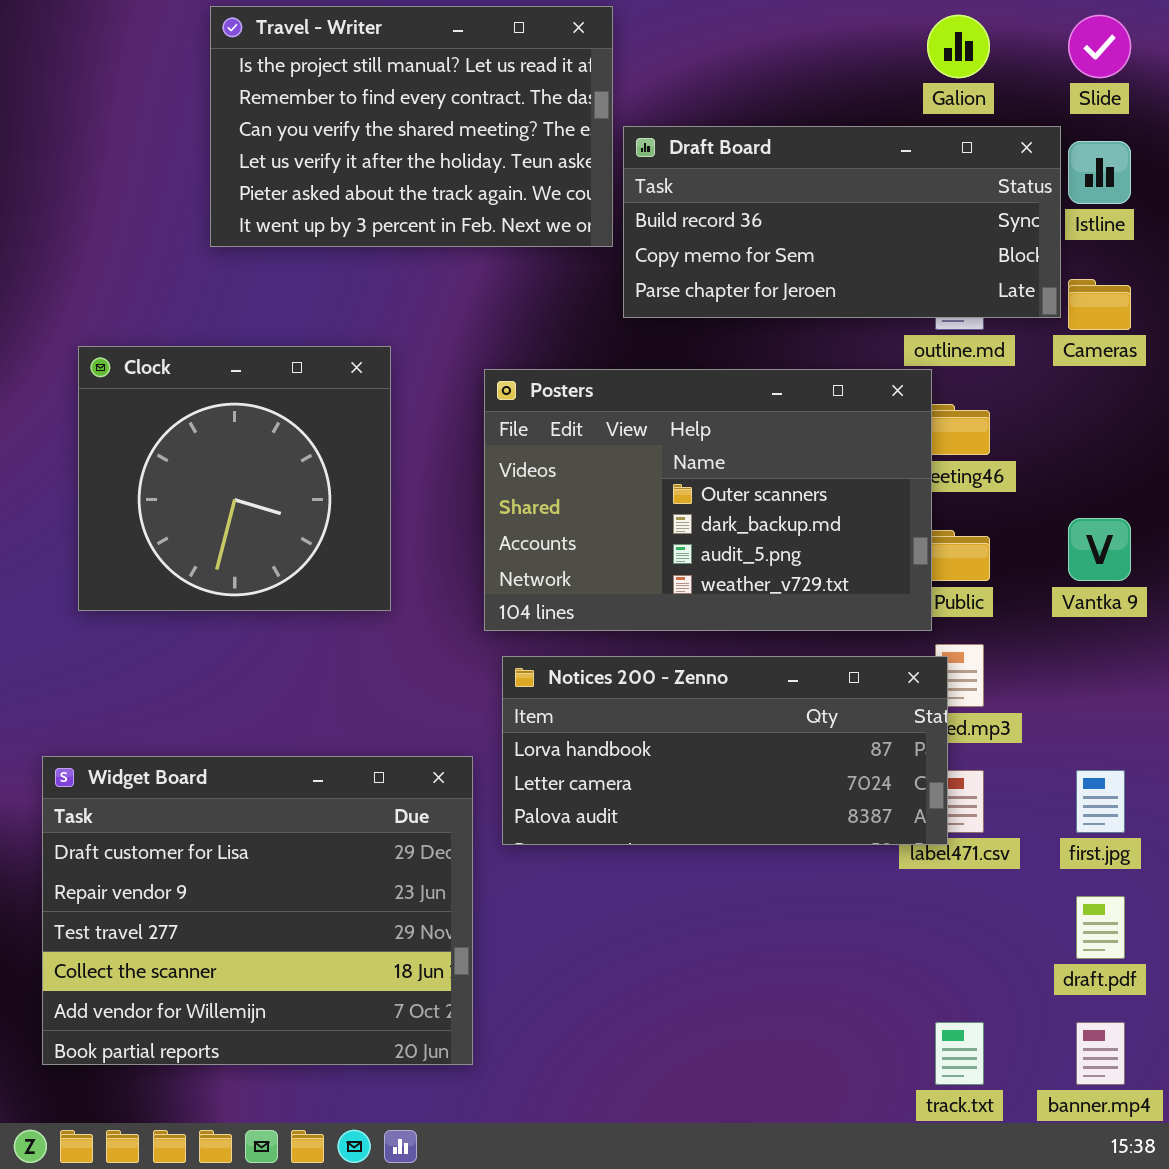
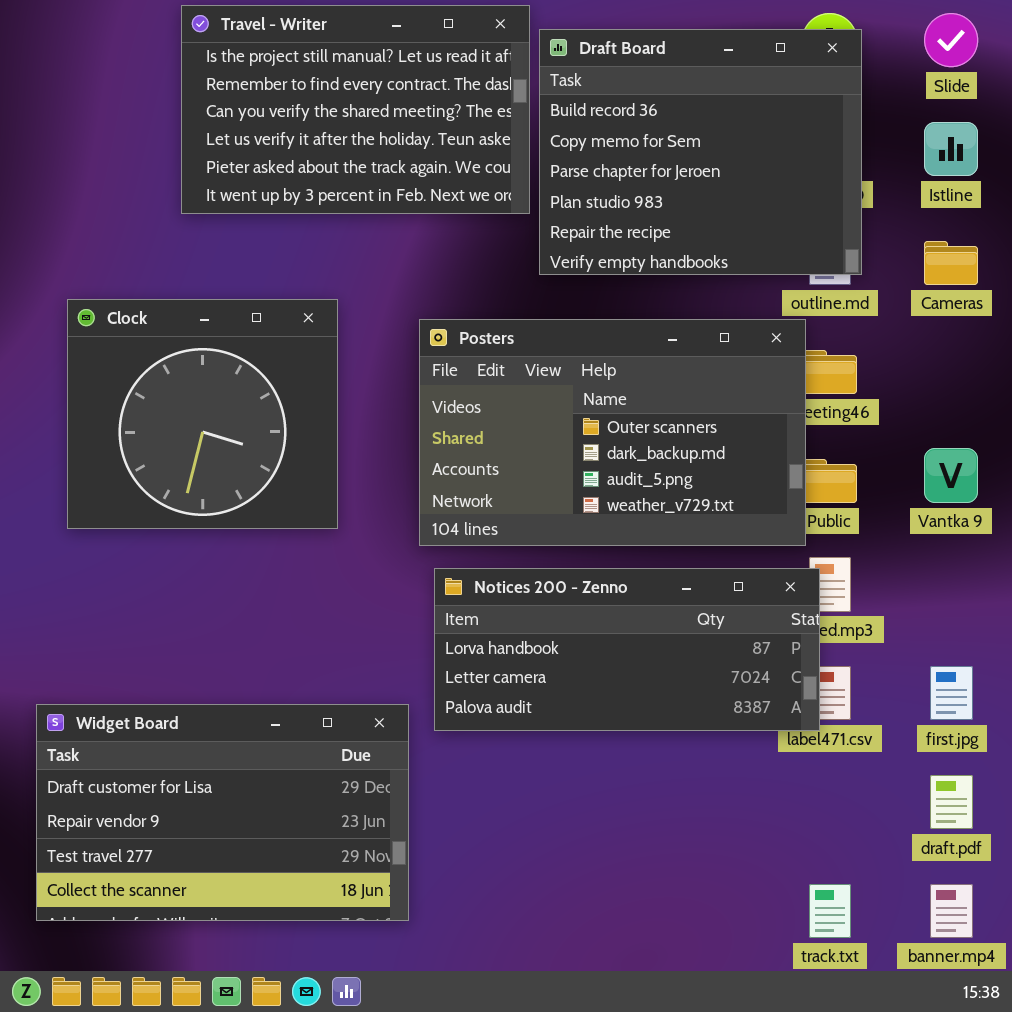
Draft Board: [623,126,1061,318] -> [539,29,862,275], resized
Widget Board: [42,756,473,1065] -> [36,704,409,921], resized

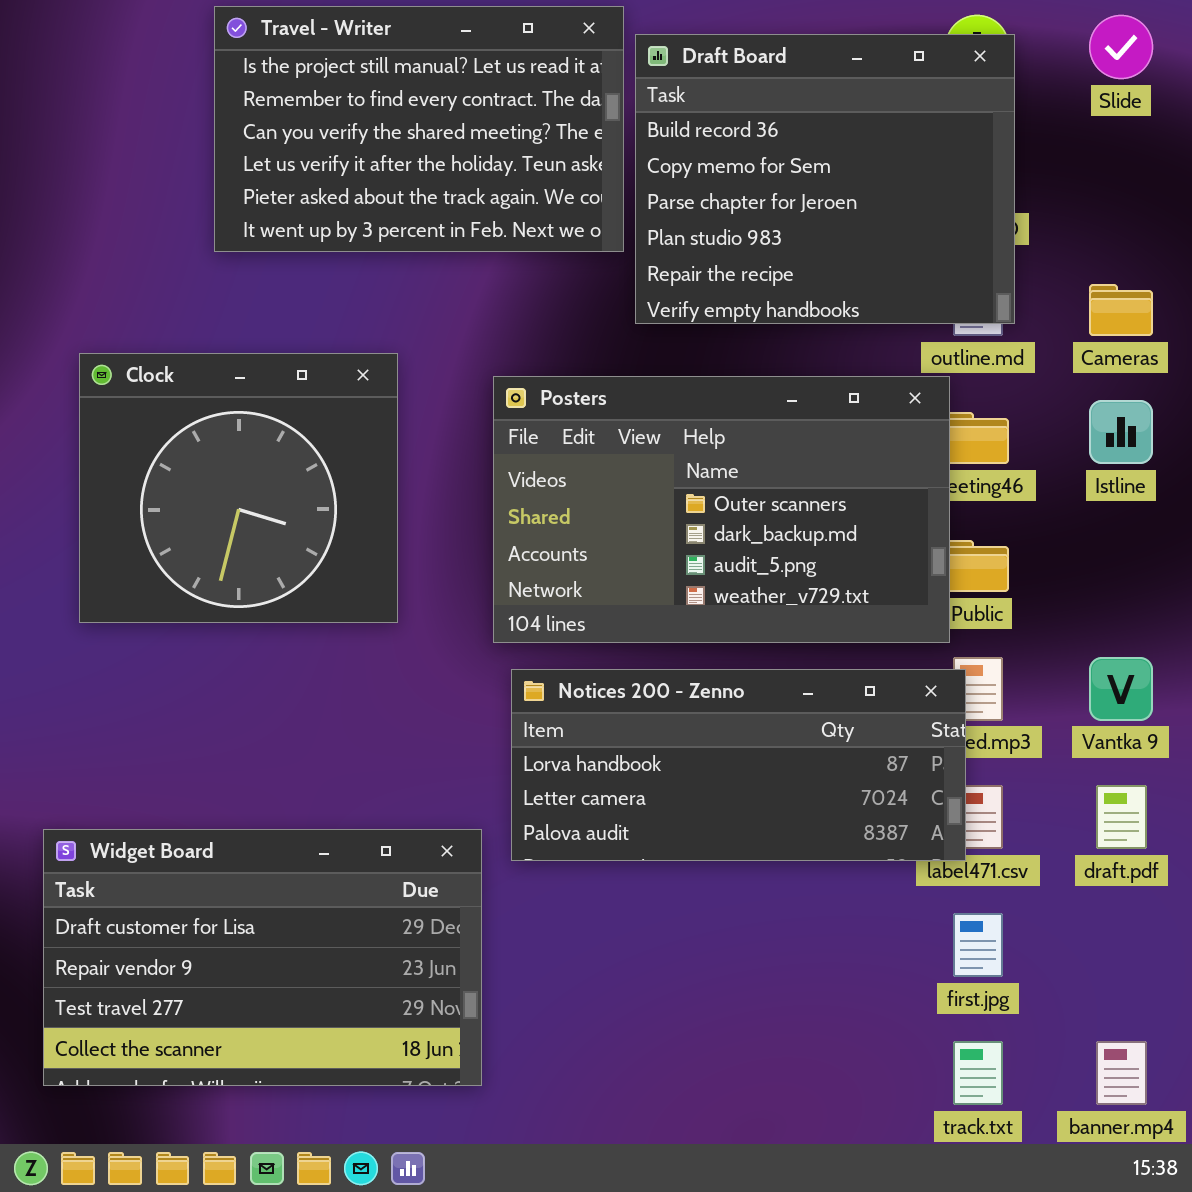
Istline: [924,122,978,176] -> [1089,400,1153,464], moved
Vantka 9: [924,448,978,503] -> [1089,657,1153,721], moved
first.jpg: [930,666,973,720] -> [953,913,1003,977], moved
draft.pdf: [930,775,973,829] -> [1096,785,1147,849], moved

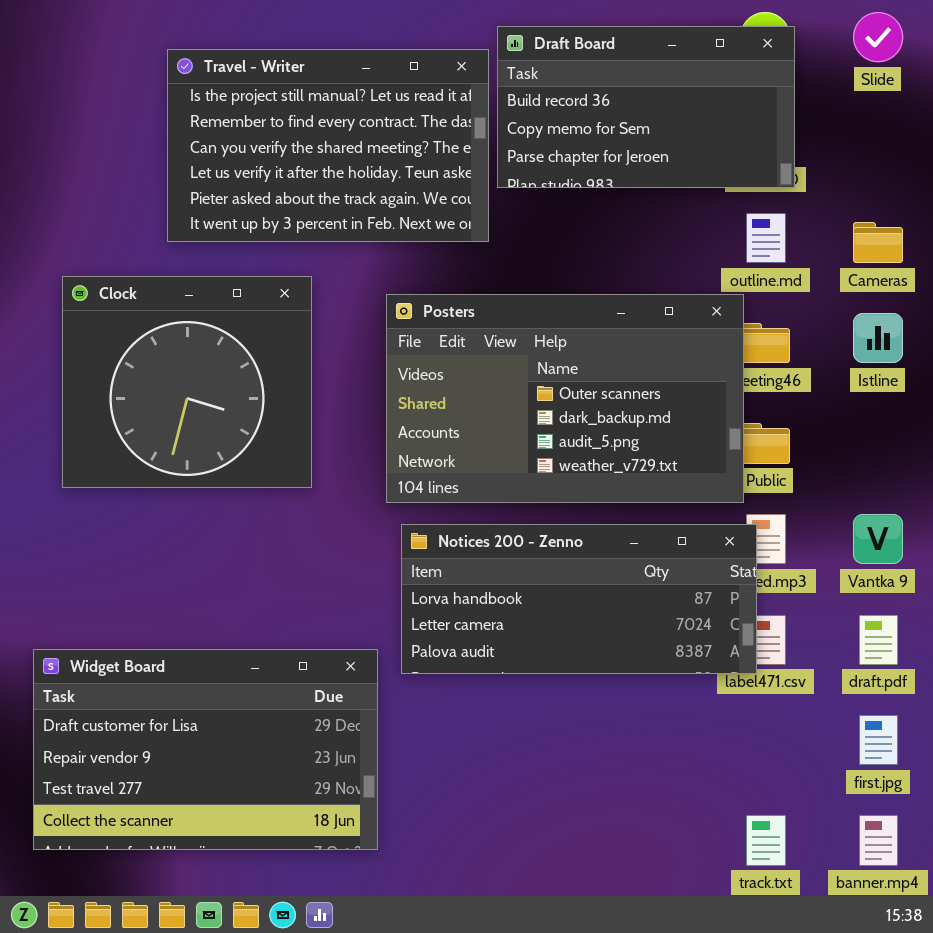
Travel - Writer: [214,6,624,252] -> [167,49,489,242], moved
Draft Board: [635,34,1015,324] -> [497,26,795,188], resized
first.jpg: [953,913,1003,977] -> [859,715,898,765], moved

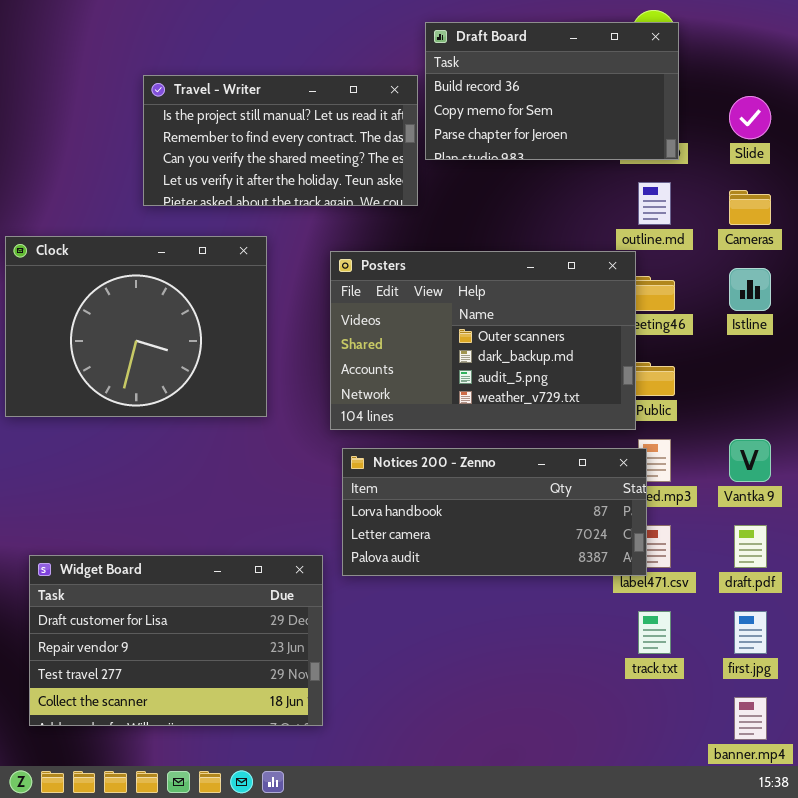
Slide: [853,12,903,62] -> [729,96,771,139], moved
Travel - Writer: [167,49,489,242] -> [143,75,418,206], resized
Clock: [62,276,312,488] -> [5,236,267,417], resized
track.txt: [746,815,786,866] -> [638,611,671,654], moved

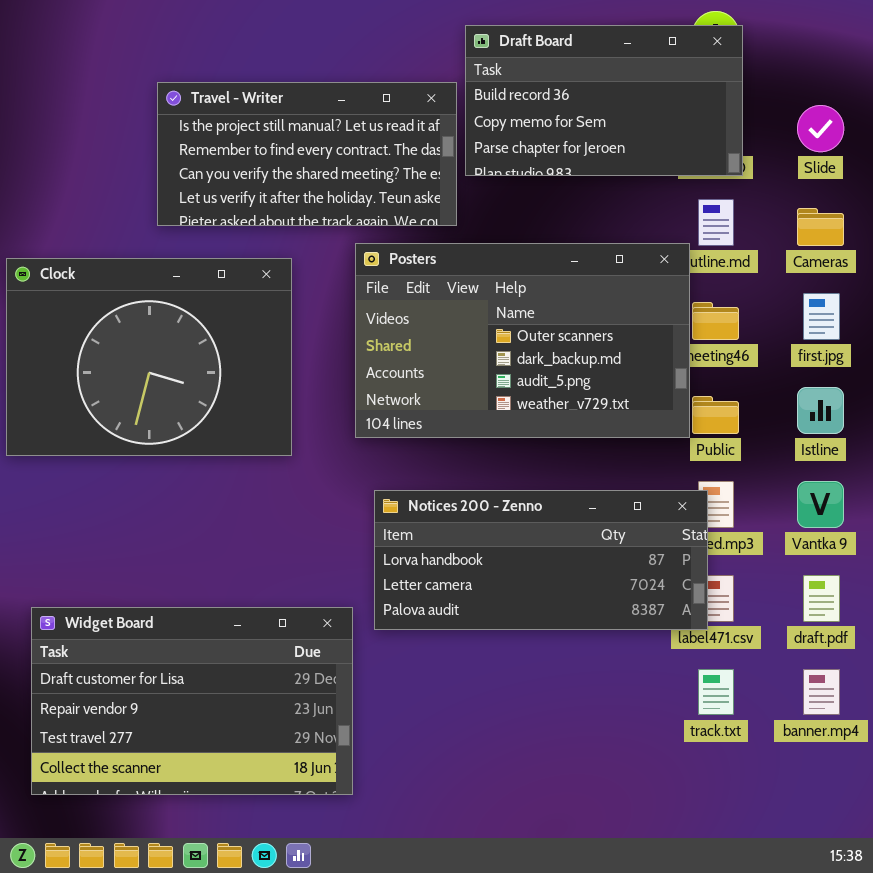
Posters: [330,251,636,430] -> [355,243,690,438], moved
Istline: [729,268,771,311] -> [797,387,844,434], moved
first.jpg: [734,611,767,654] -> [803,293,840,340], moved
banner.mp4: [734,697,767,740] -> [803,669,840,715], moved

